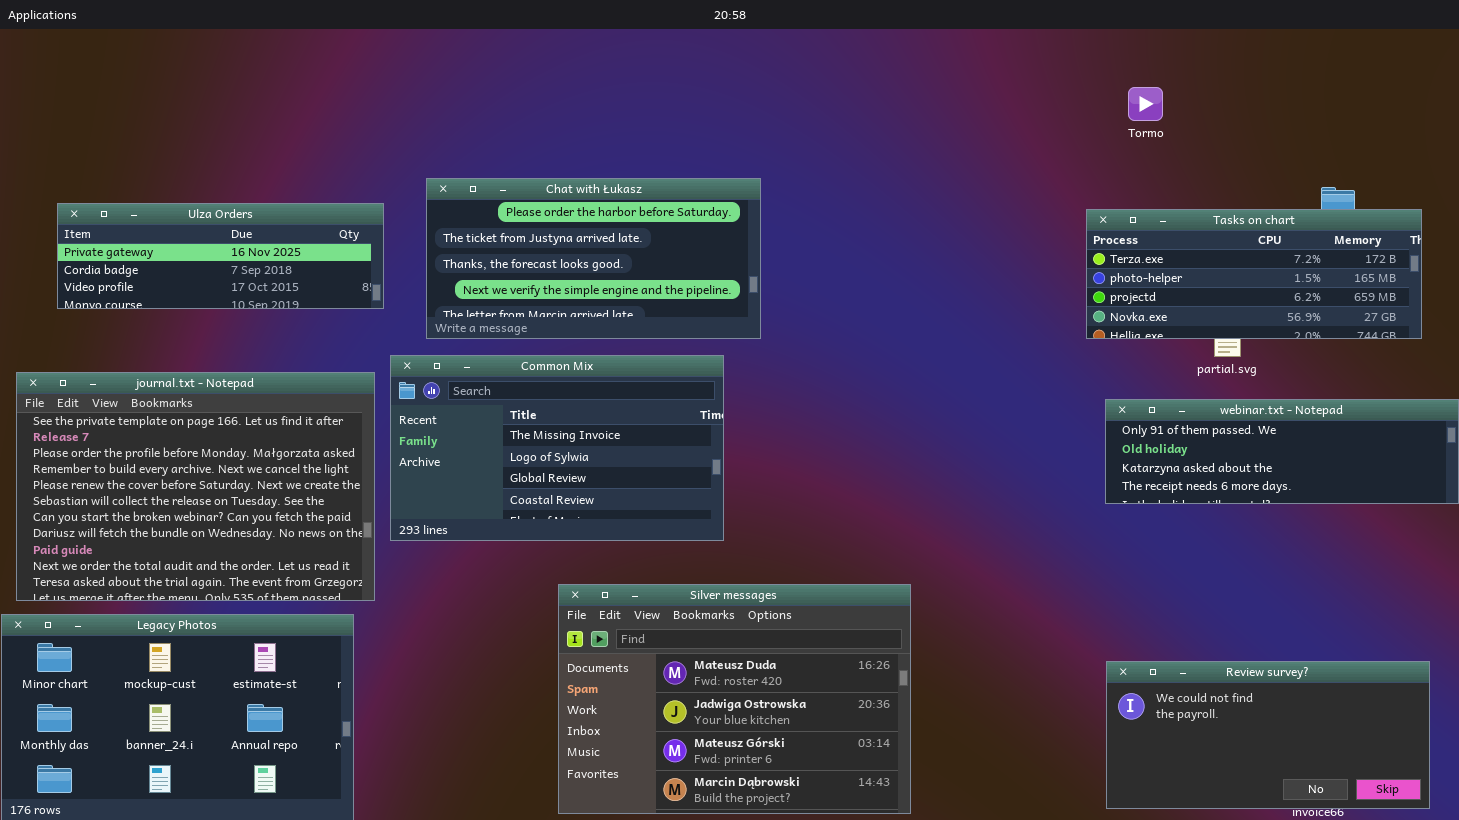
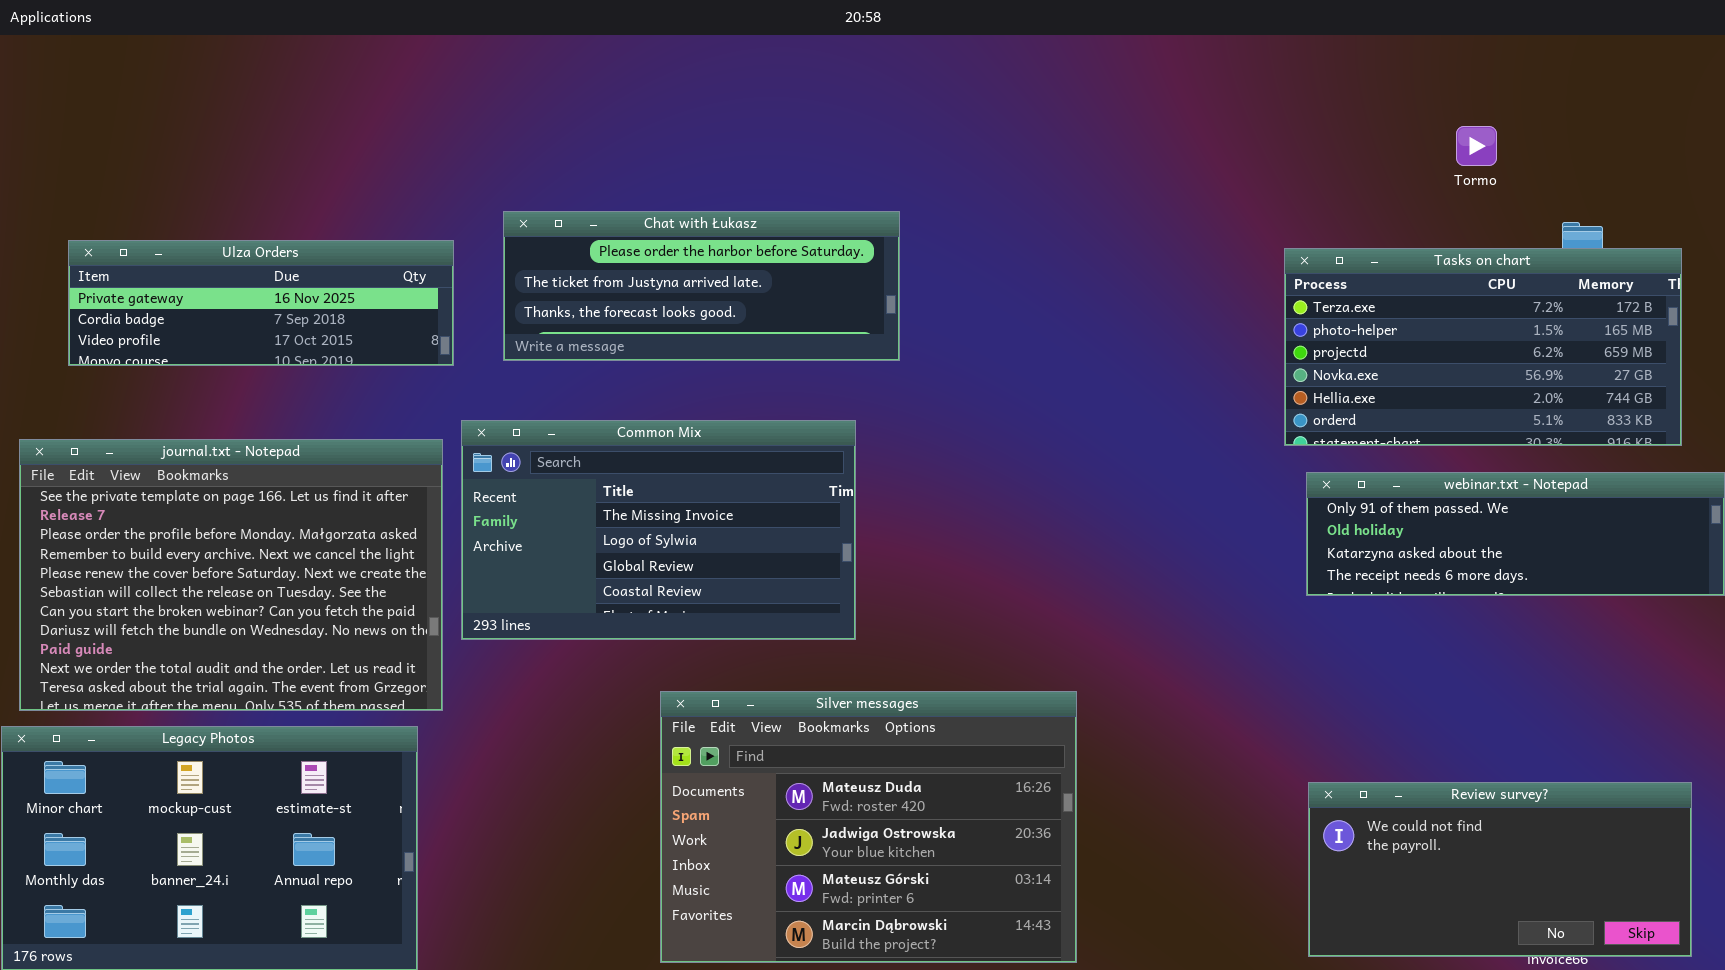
Tormo: [1128,87,1163,121] -> [1456,126,1497,166], moved
Chat with Łukasz: [426,178,761,339] -> [503,211,900,361], resized
Tasks on chart: [1086,209,1422,339] -> [1284,248,1682,446], resized

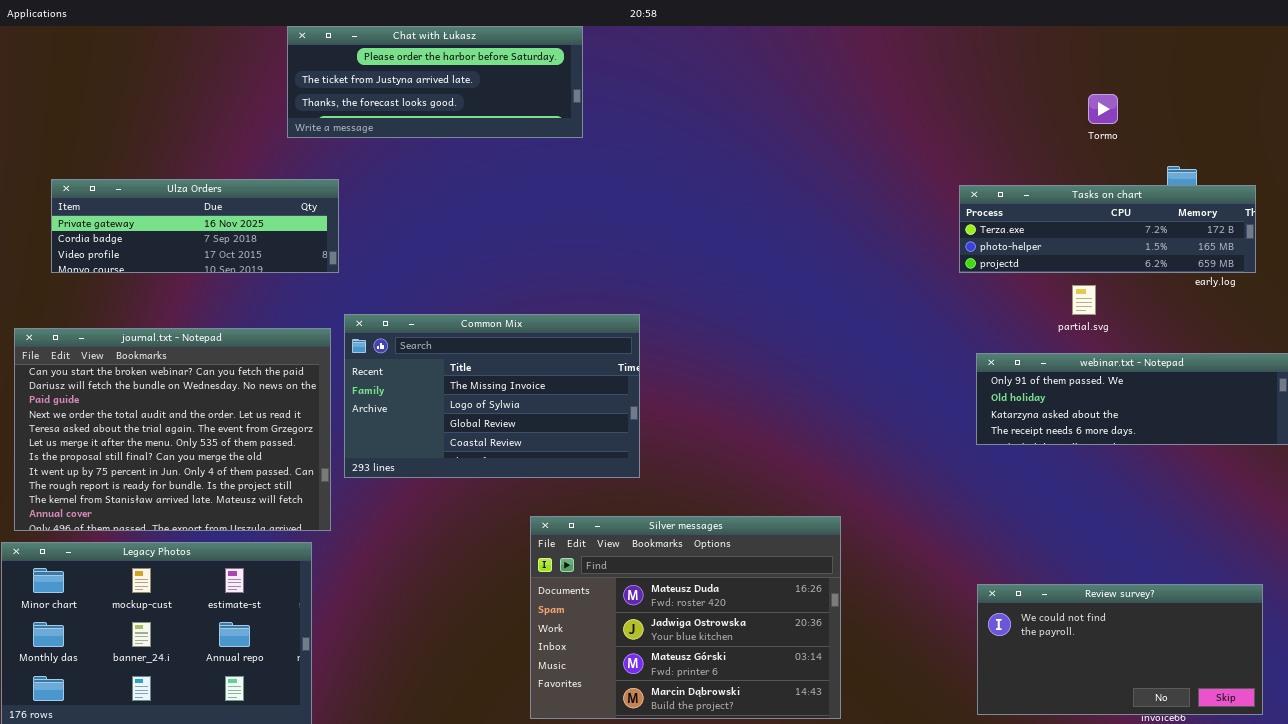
Chat with Łukasz: [503,211,900,361] -> [287,26,583,138], moved
Tasks on chart: [1284,248,1682,446] -> [959,185,1256,273], resized
journal.txt - Notepad: [19,439,443,711] -> [14,328,331,531], scrolled down 6 rows
Silver messages: [660,691,1077,963] -> [530,516,841,719], moved

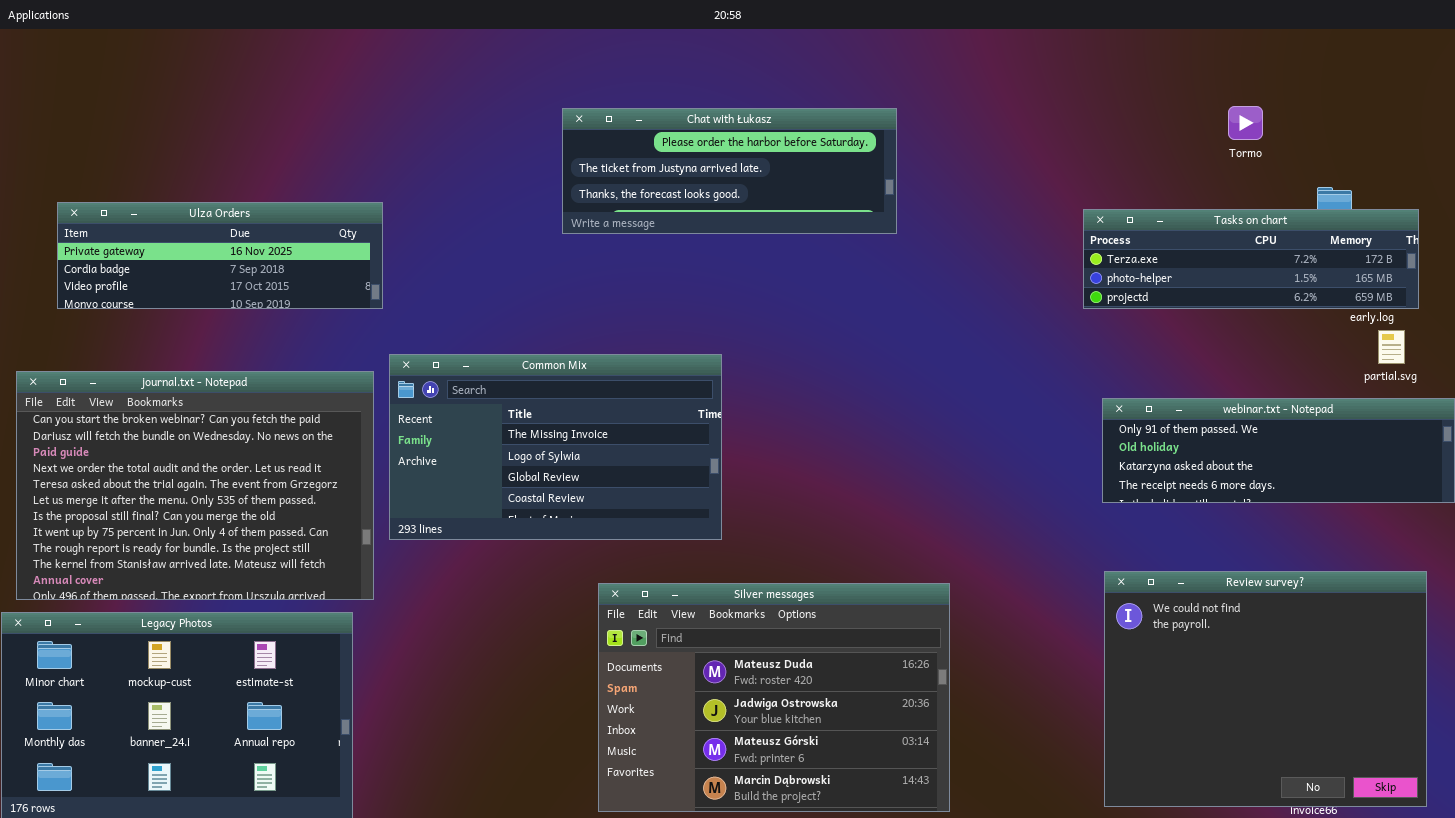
Chat with Łukasz: [287,26,583,138] -> [562,108,897,234], moved
partial.svg: [1072,285,1096,315] -> [1378,330,1405,364], moved
Review survey?: [977,584,1263,715] -> [1104,571,1427,807], resized

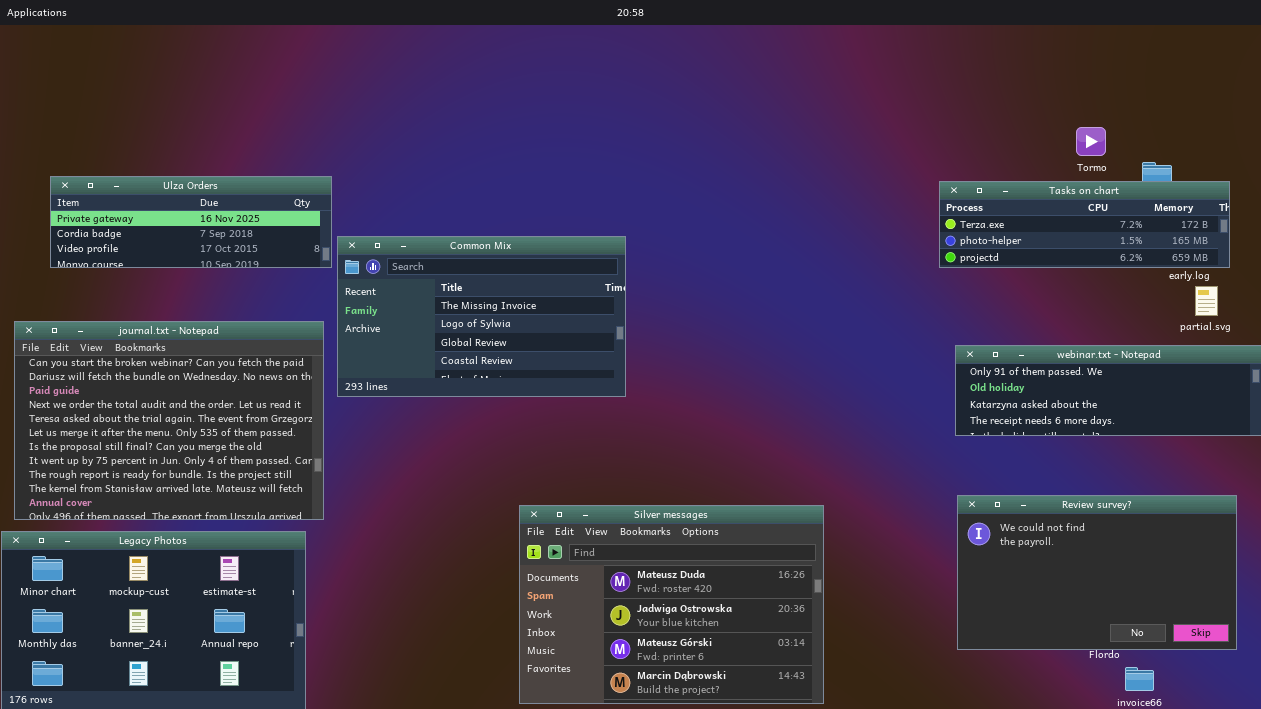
Tormo: [1228,106,1263,140] -> [1076,127,1106,156], moved
Chat with Łukasz: [562,108,897,234] -> none, closed
Common Mix: [389,354,722,540] -> [337,236,626,397], moved
Review survey?: [1104,571,1427,807] -> [957,495,1237,650], resized

